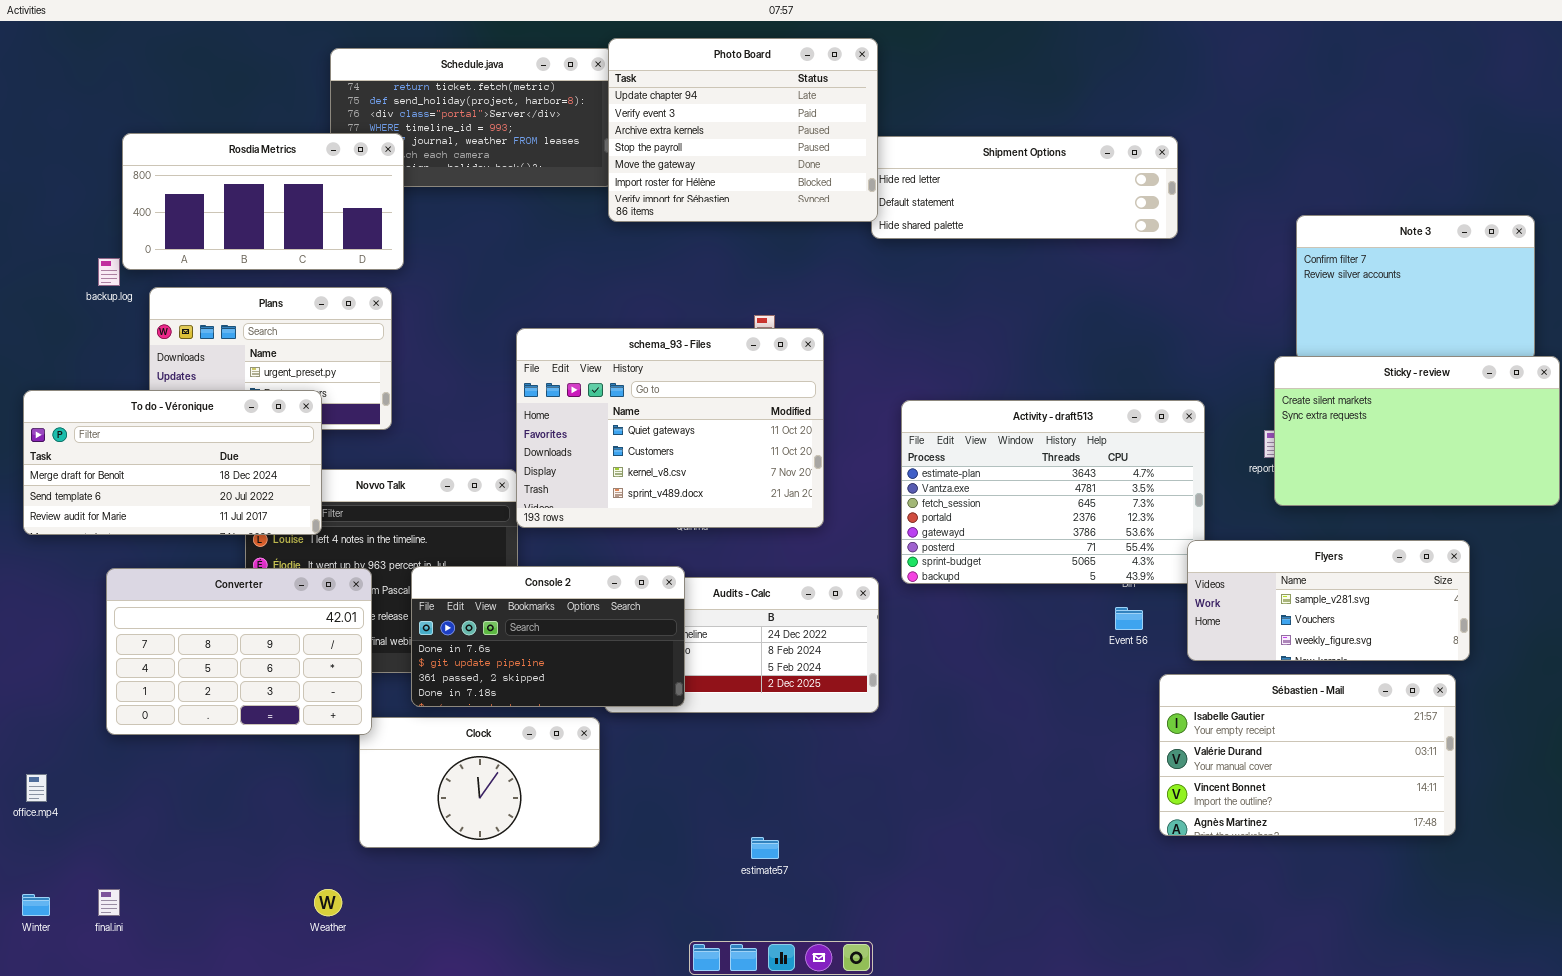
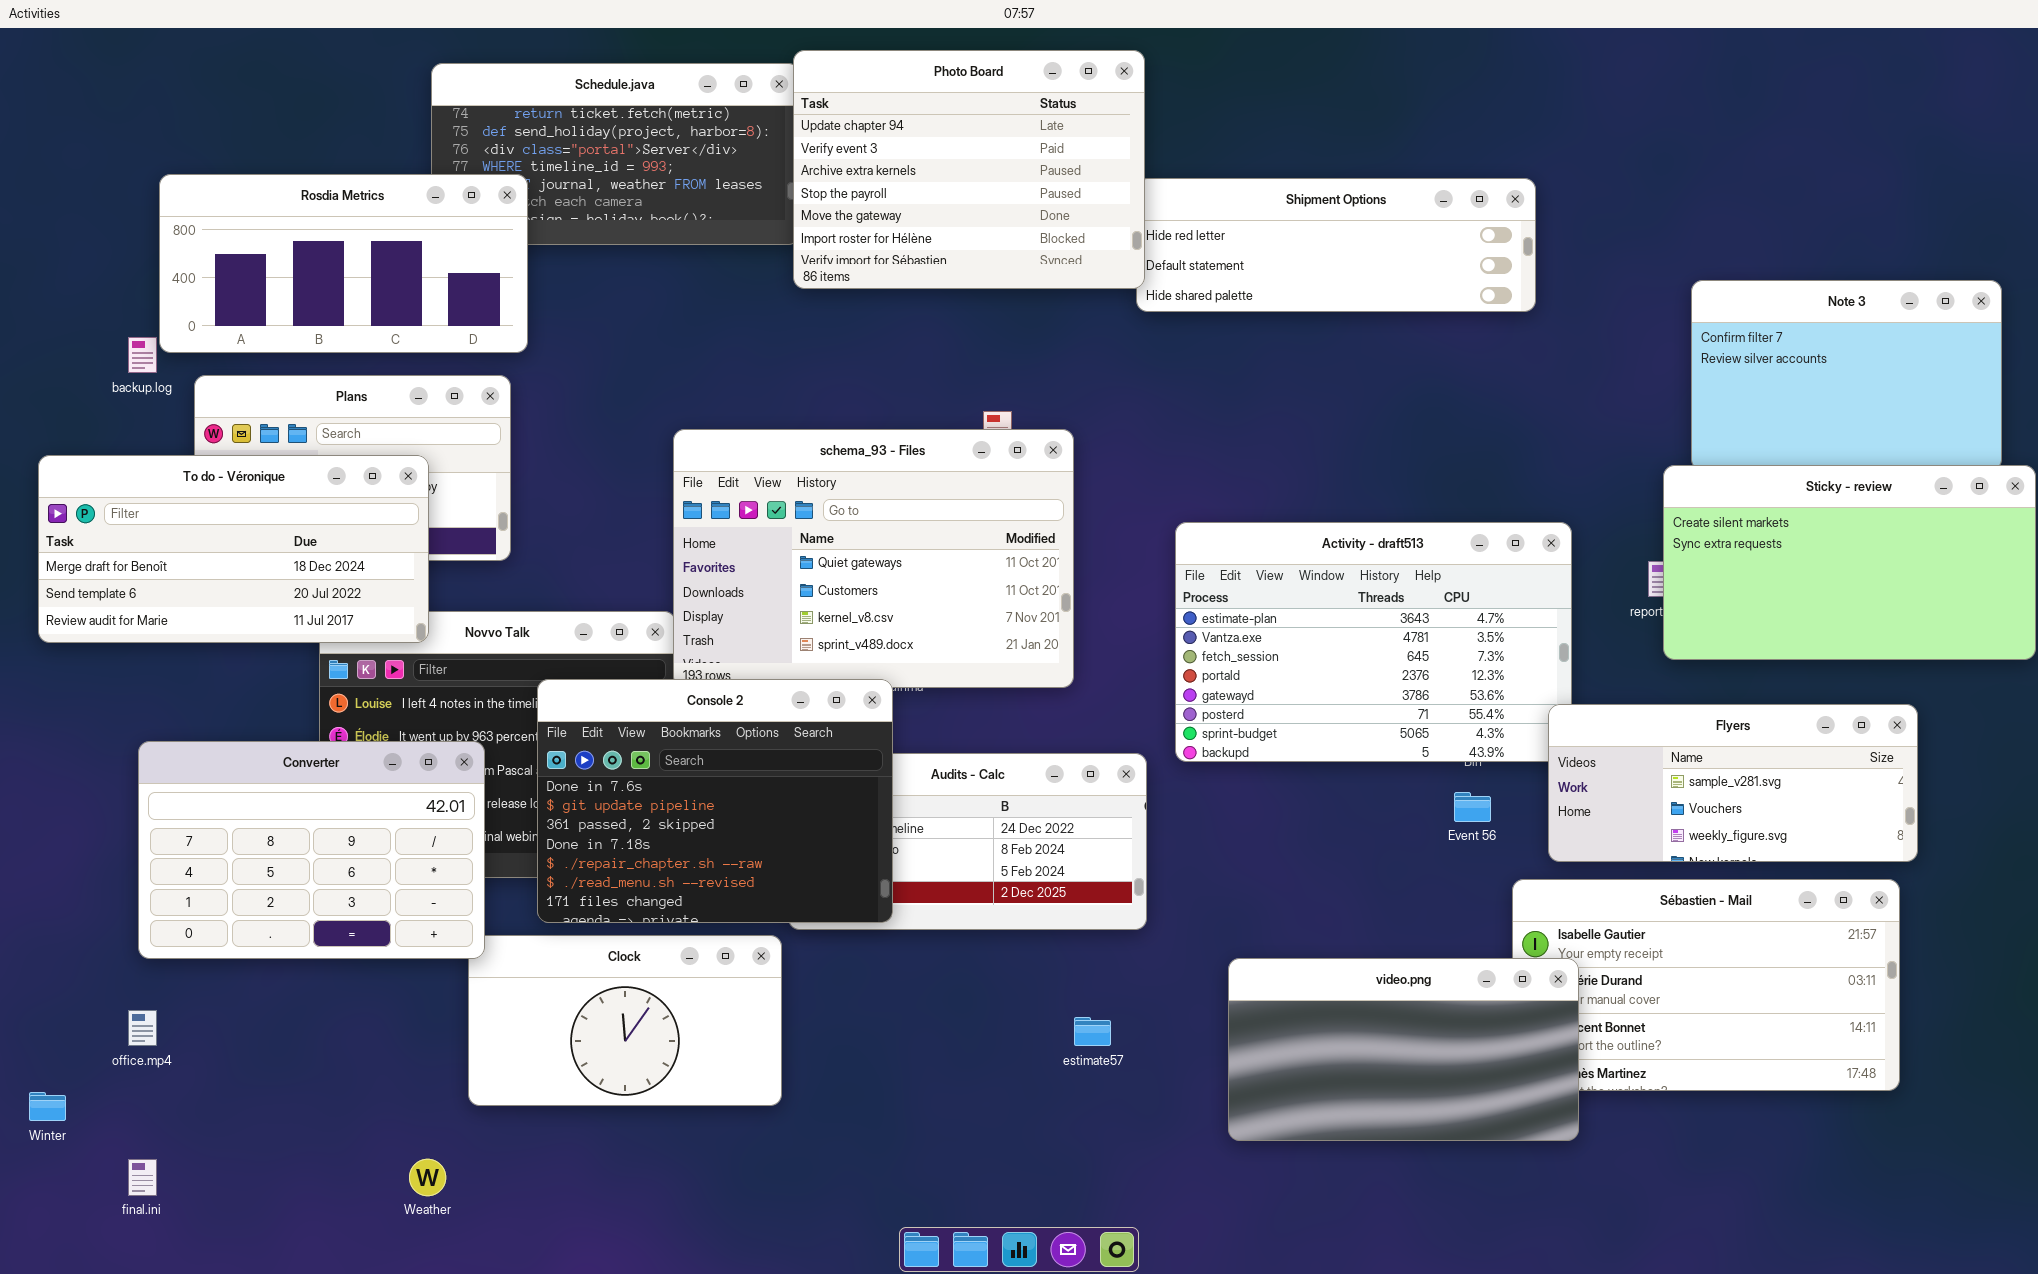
To do - Véronique: [23,390,322,535] -> [38,455,429,643], moved
Console 2: [411,566,685,707] -> [537,679,893,923], resized
video.png: none -> [1228,958,1579,1141], opened
office.mp4: [26,774,47,802] -> [128,1010,157,1046], moved
estimate57: [751,837,779,859] -> [1074,1017,1111,1046], moved
Winter: [22,894,50,916] -> [29,1092,66,1121], moved

